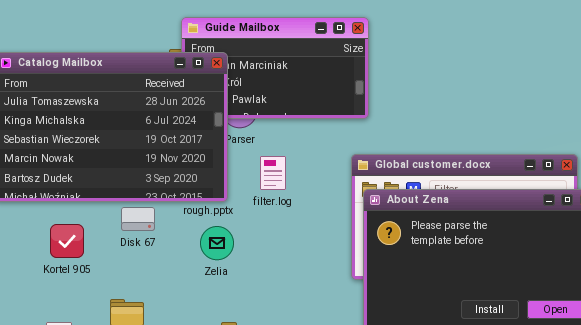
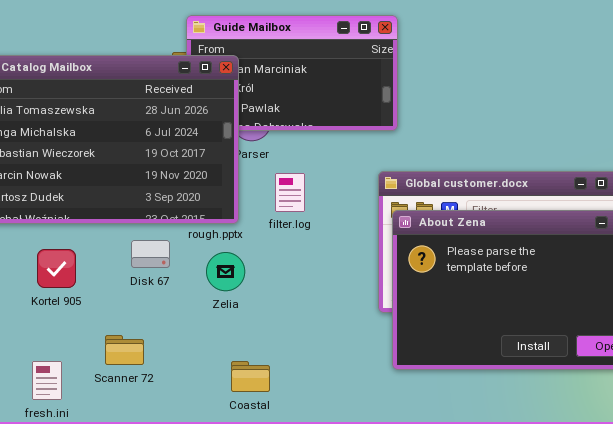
Disk 67: [121,207,155,231] -> [131,240,170,268], moved

